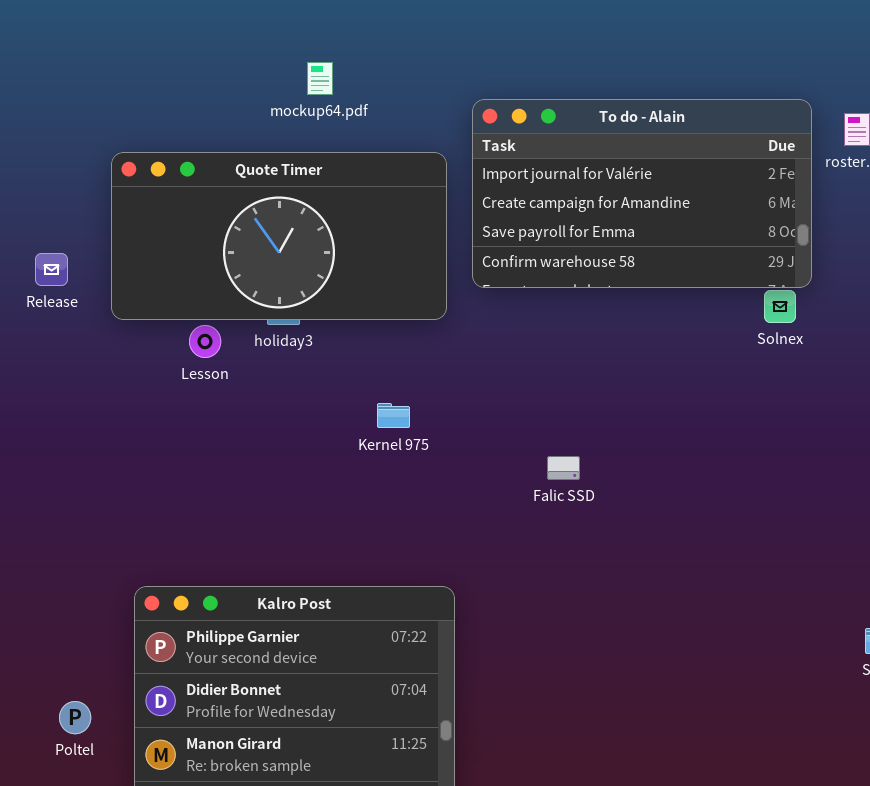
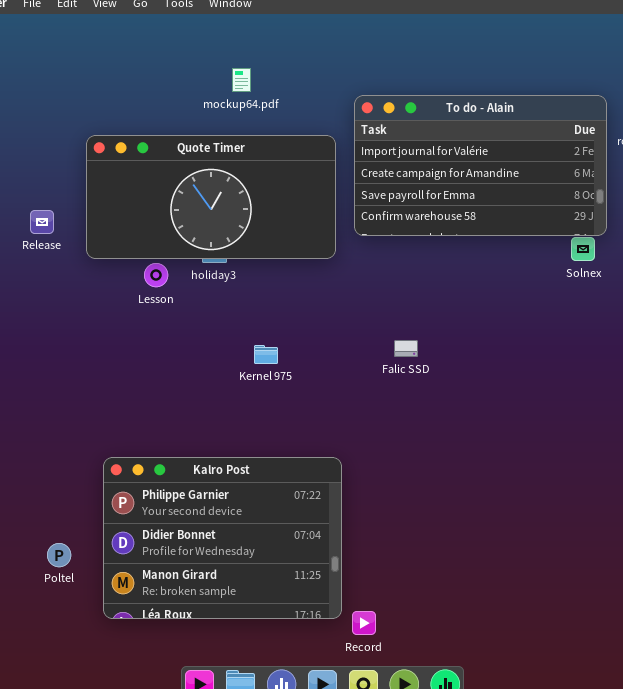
Kernel 975: [377,403,410,428] -> [254,345,278,364], moved
Falic SSD: [547,456,580,480] -> [394,340,418,357], moved

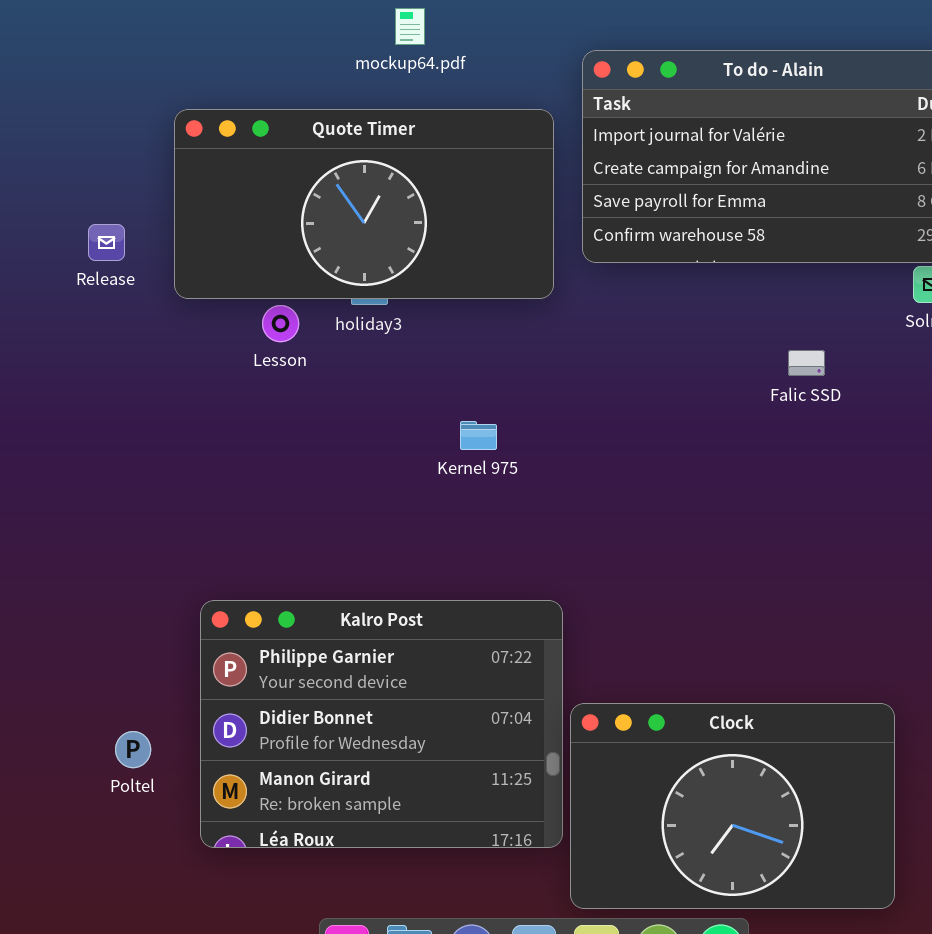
Falic SSD: [394,340,418,357] -> [788,350,825,376], moved
Kernel 975: [254,345,278,364] -> [460,421,497,450], moved
Clock: none -> [570,703,895,909], opened

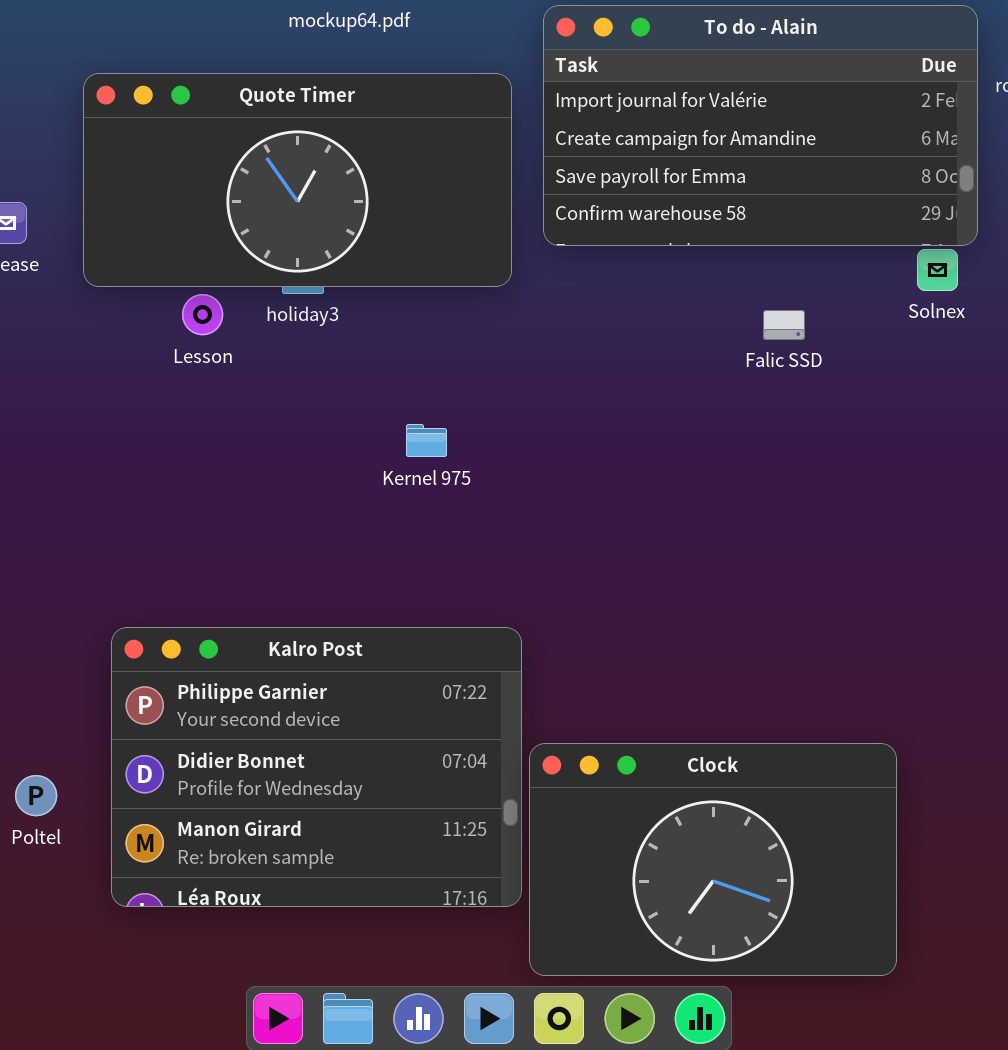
Falic SSD: [788,350,825,376] -> [763,310,805,340], moved

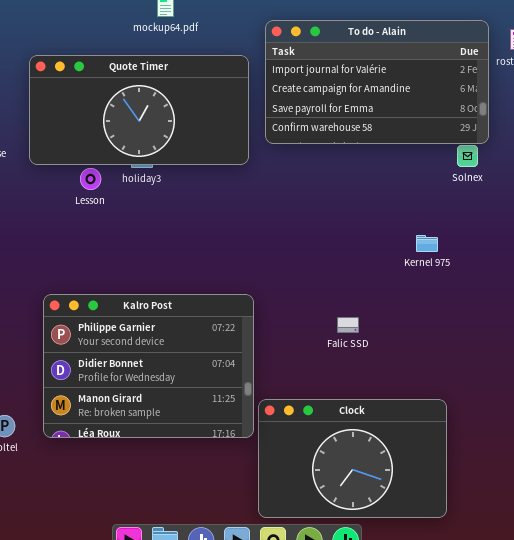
Falic SSD: [763,310,805,340] -> [337,317,359,333], moved
Kernel 975: [406,424,447,457] -> [416,235,438,252], moved
Kalro Post: [111,627,522,907] -> [43,294,254,438], moved

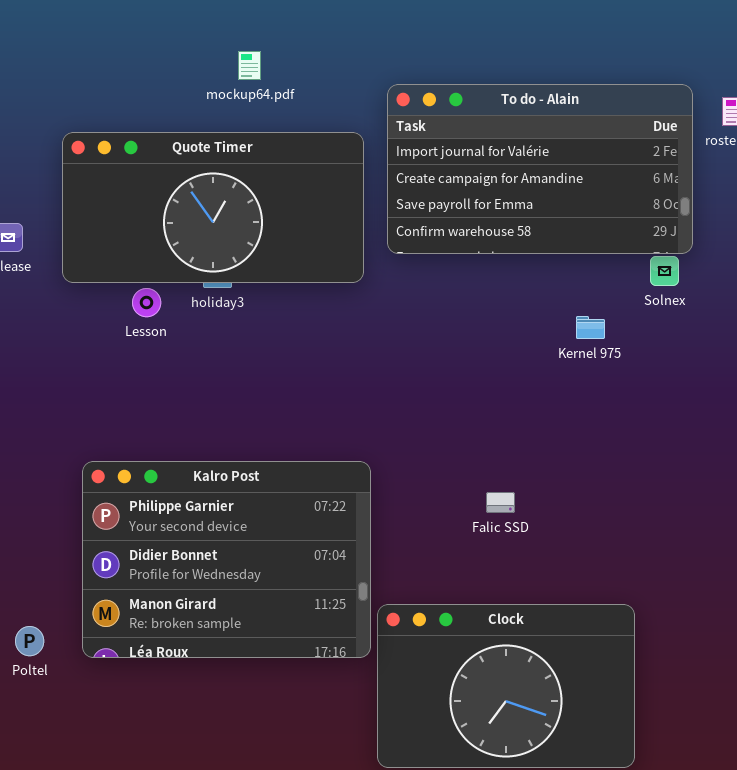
Kernel 975: [416,235,438,252] -> [576,316,605,339], moved

